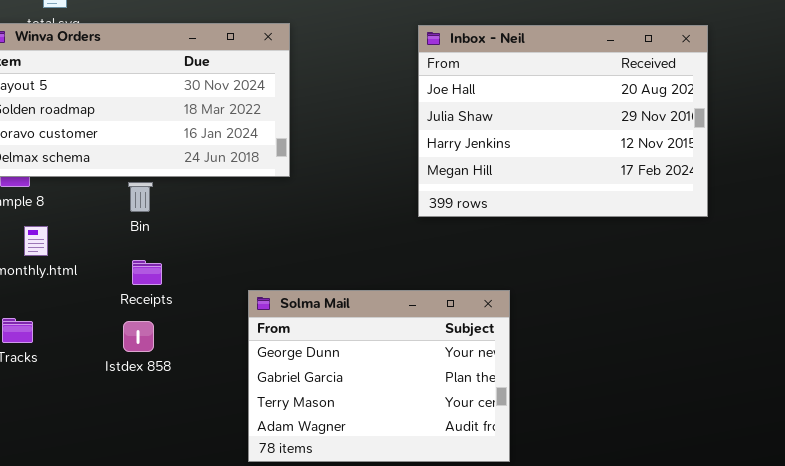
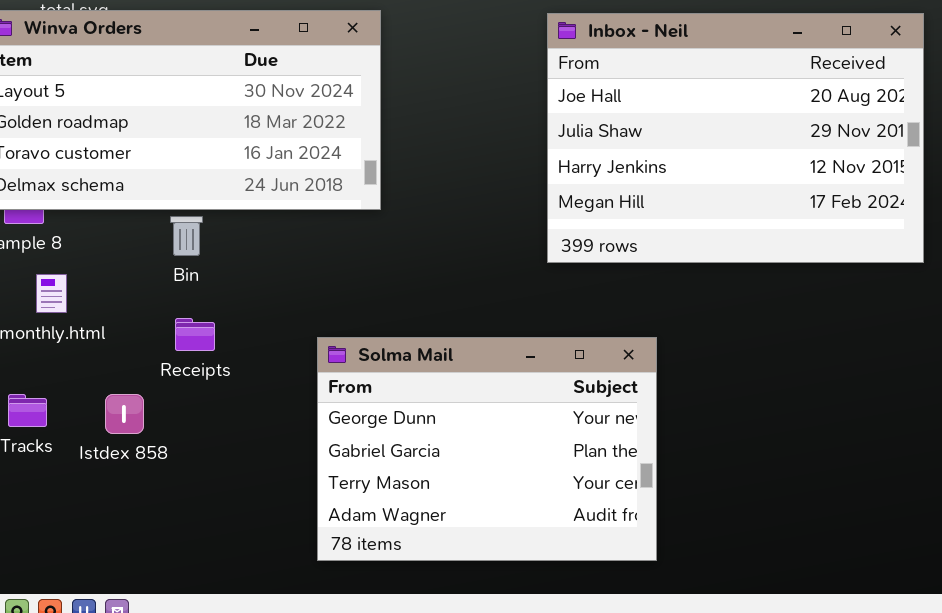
Solma Mail: [248,290,510,462] -> [317,337,657,561], moved
Istdex 858: [123,321,154,352] -> [105,394,144,434], moved

